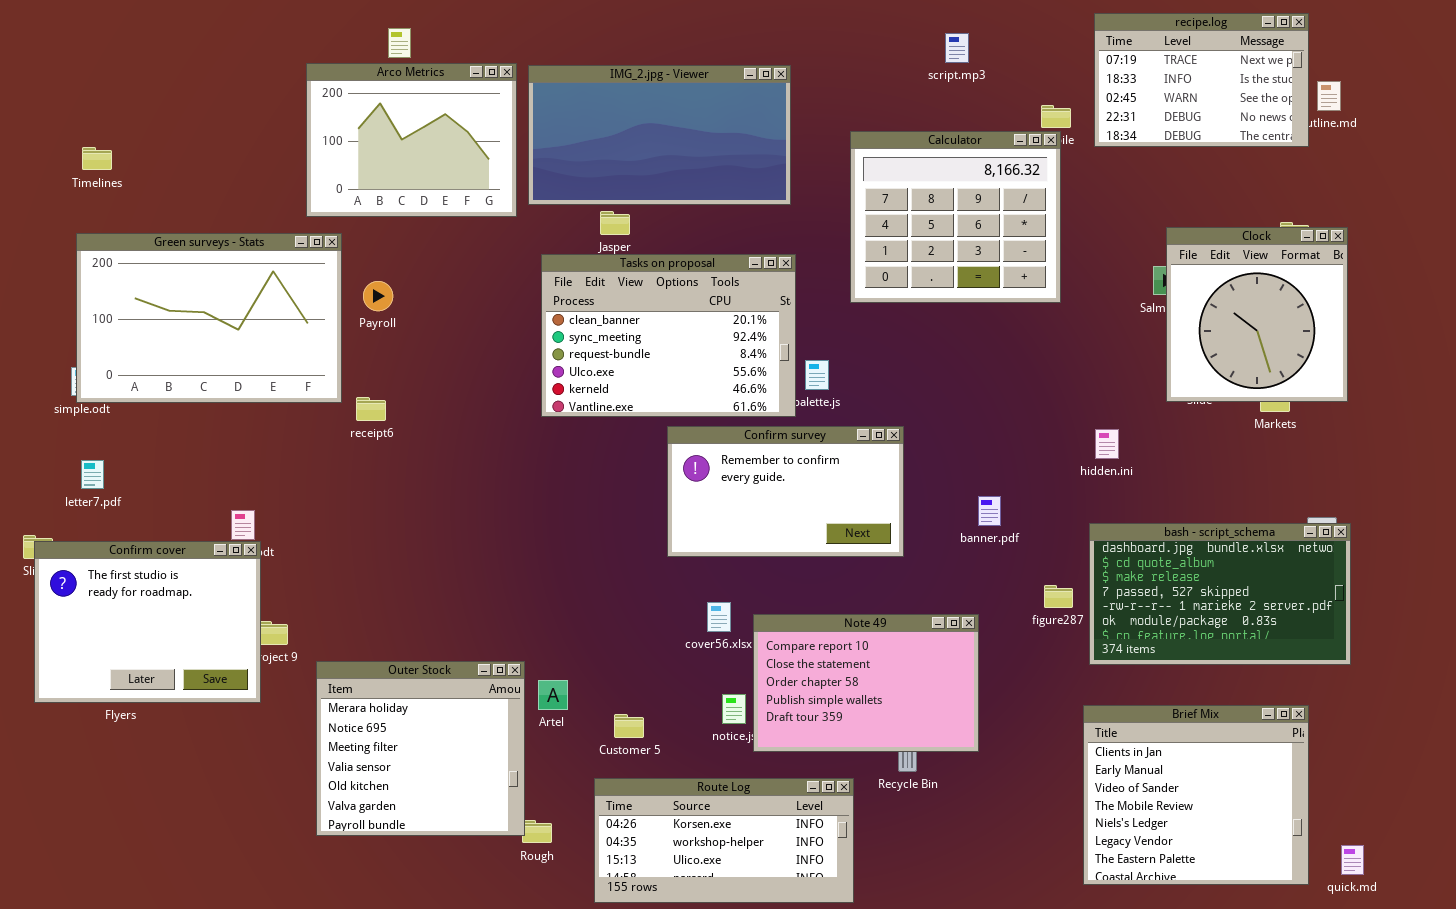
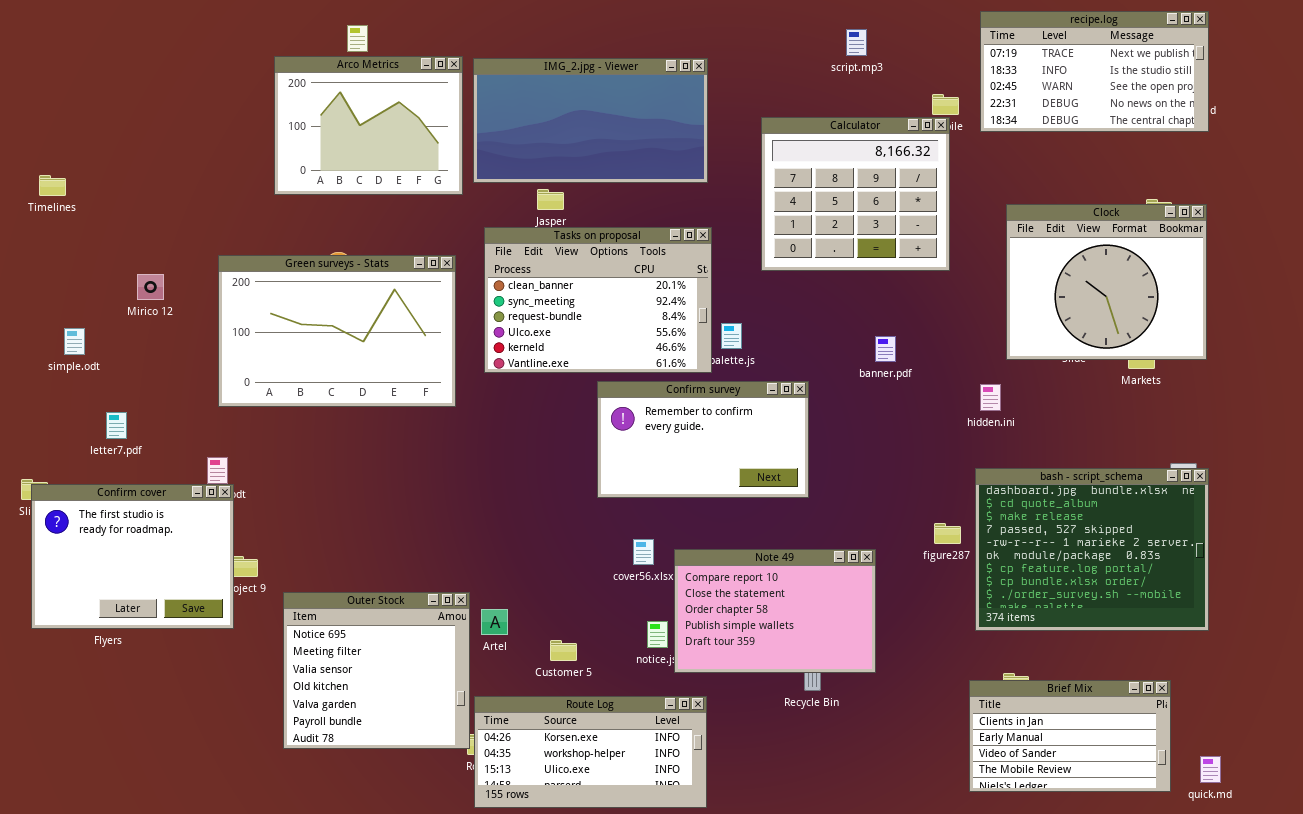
recipe.log: [1094,13,1309,147] -> [980,11,1209,132], resized
Timelines: [82,147,112,170] -> [39,175,66,196], moved
Clock: [1166,227,1348,402] -> [1006,204,1207,360], resized
Green surveys - Stats: [76,233,342,403] -> [218,255,456,407], moved
letter7.pdf: [81,460,104,489] -> [106,412,127,439], moved
banner.pdf: [978,496,1001,526] -> [875,336,896,362], moved
bash - script_schema: [1089,523,1351,665] -> [975,468,1209,631], resized
Outer Stock: [316,661,525,836] -> [283,592,470,749], scrolled down 1 row
Brief Mix: [1083,705,1309,885] -> [969,680,1171,792], resized
Route Log: [594,778,854,903] -> [474,696,707,808], moved

